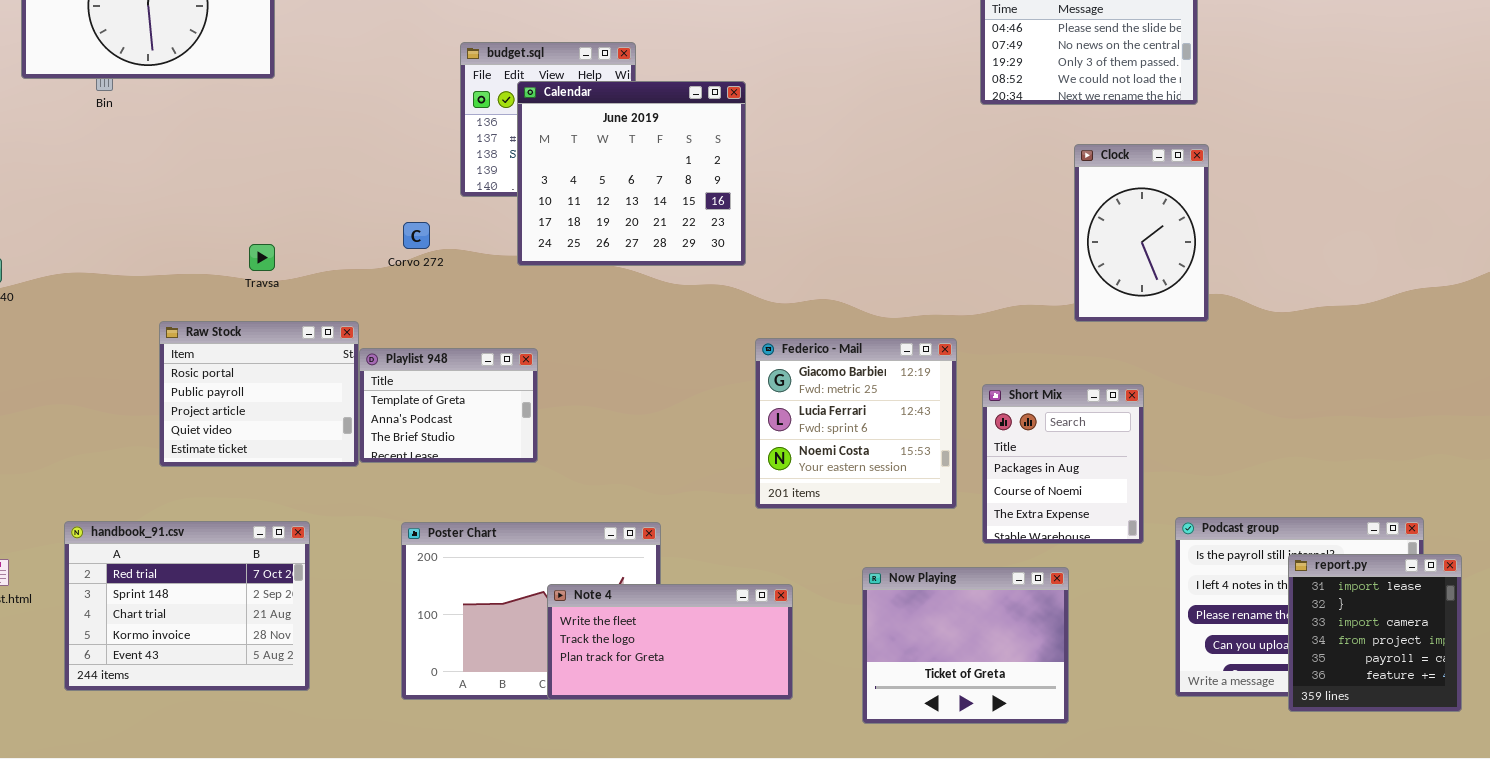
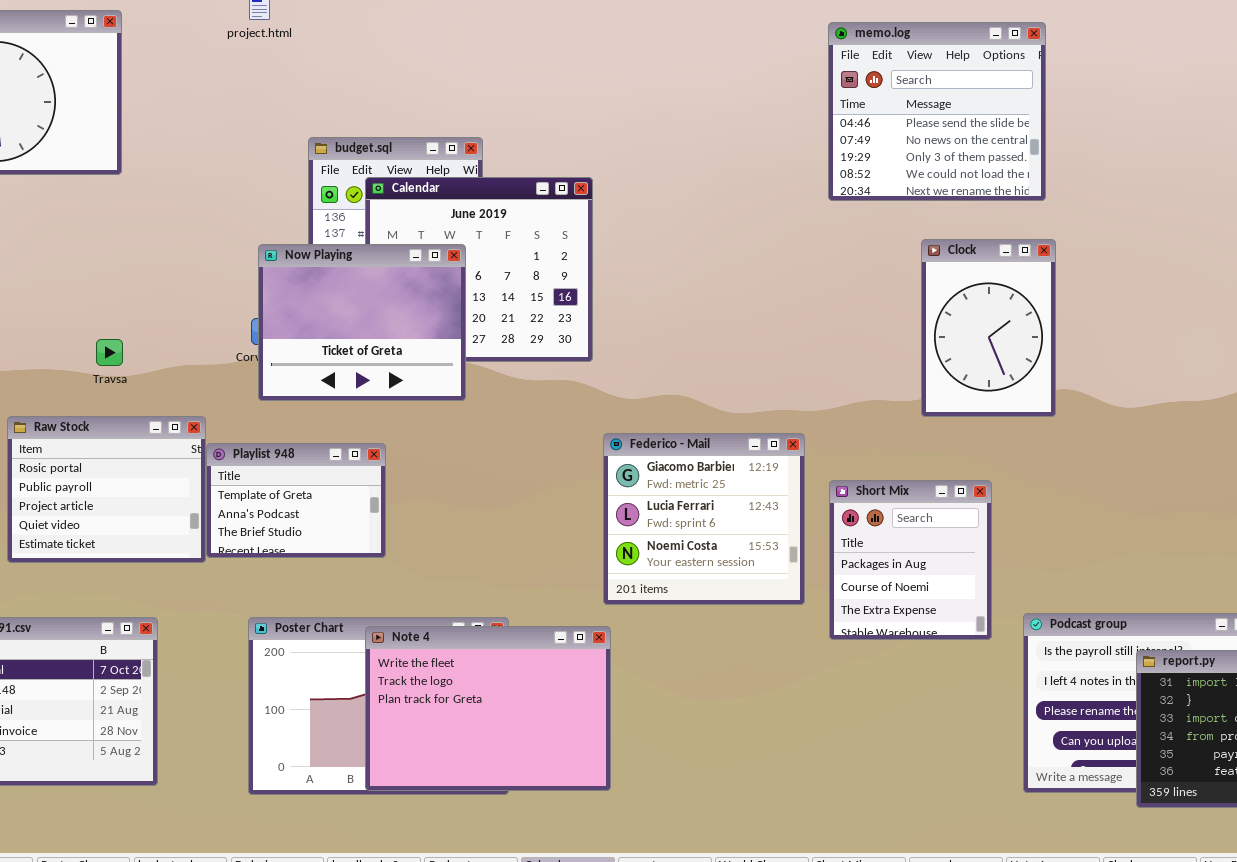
Now Playing: [862,567,1069,724] -> [258,244,466,401], moved
Note 4: [547,584,793,700] -> [365,626,611,791], moved, resized

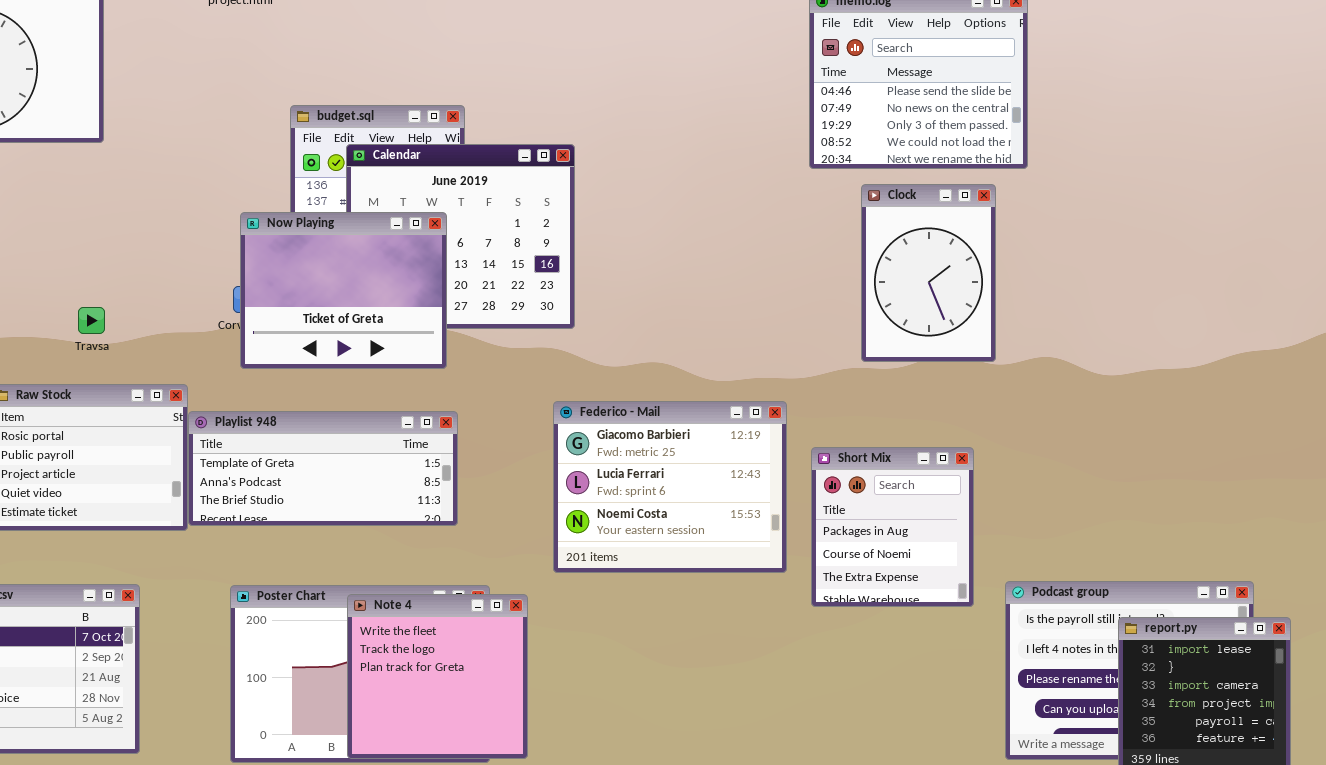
Clock: [921,239,1056,417] -> [861,184,996,362], moved
Federico - Mail: [603,433,805,605] -> [553,401,787,573], resized
Playlist 948: [206,443,386,558] -> [188,411,458,526], resized
Note 4: [365,626,611,791] -> [347,594,528,759], resized

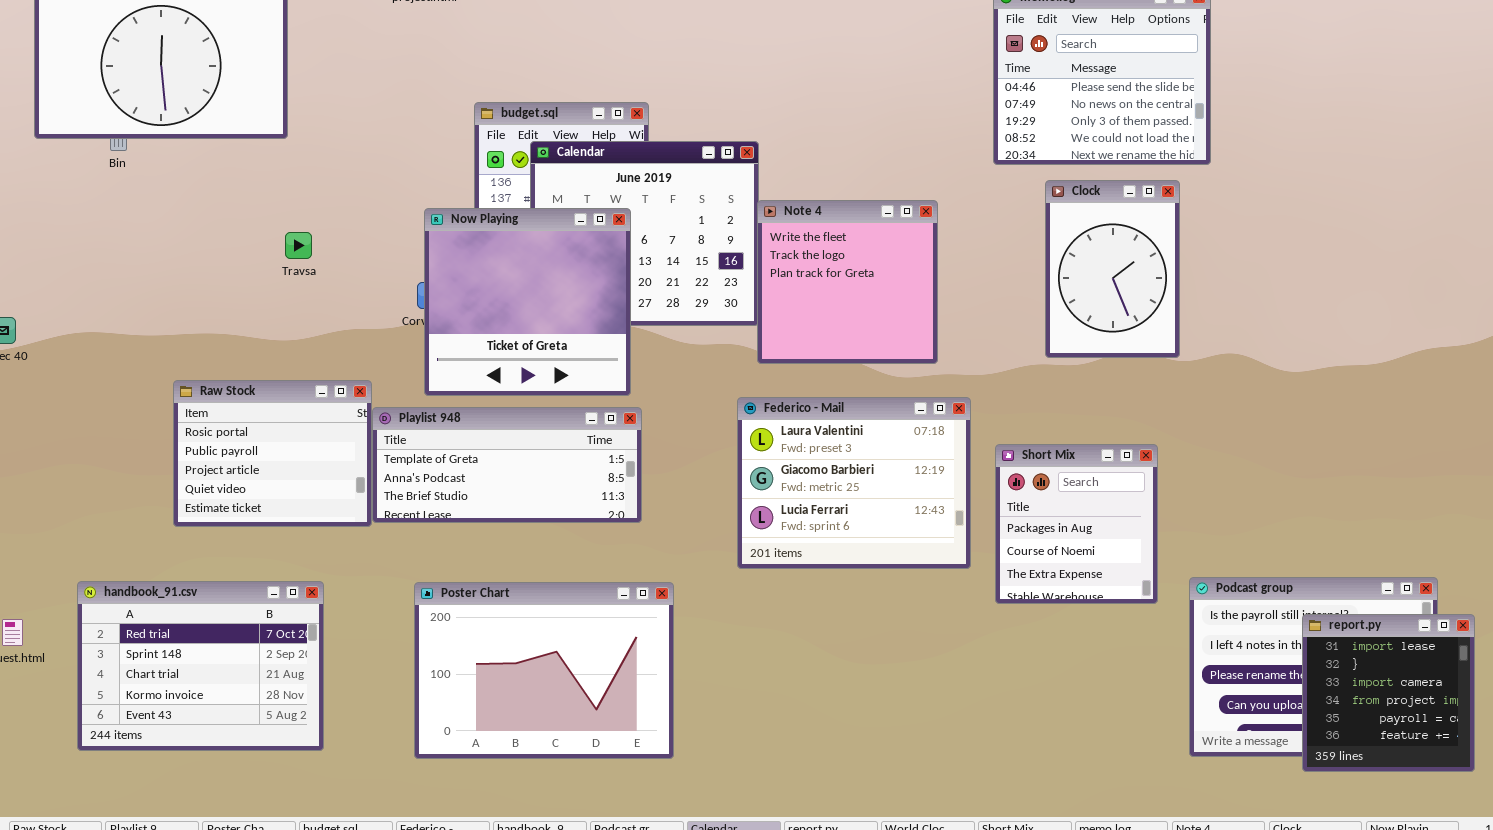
Now Playing: [240,212,447,369] -> [424,208,631,396], resized
Travsa: [78,307,105,334] -> [285,232,312,259], moved
Federico - Mail: [553,401,787,573] -> [737,397,971,569], scrolled up 1 row
Note 4: [347,594,528,759] -> [757,200,938,364], moved

